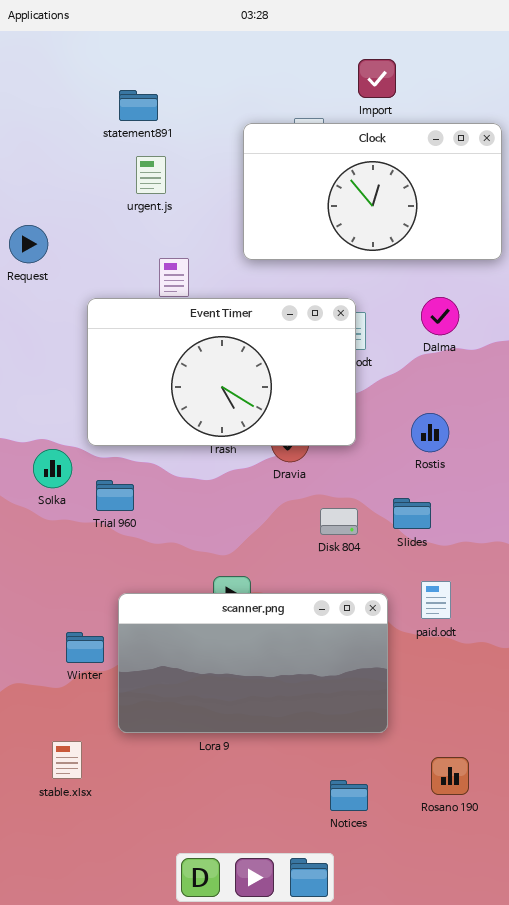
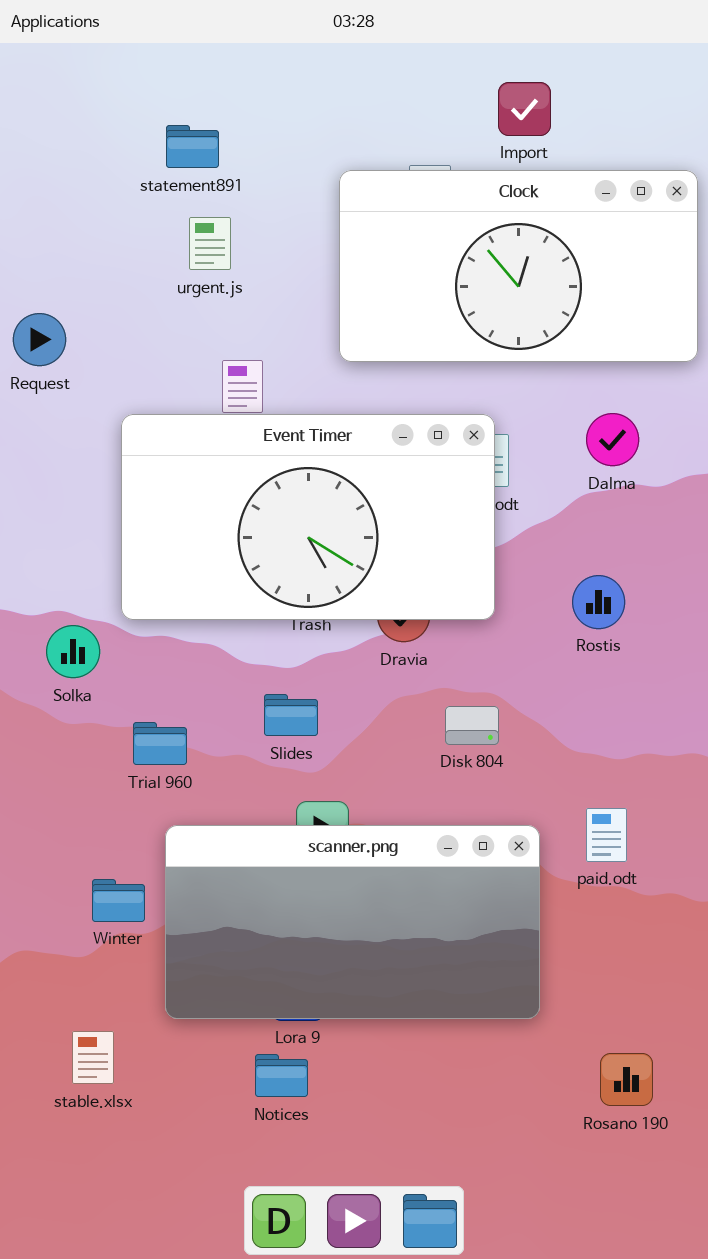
Trial 960: [96,480,134,511] -> [133,722,187,765], moved
Slides: [393,498,431,529] -> [264,694,318,736], moved
Notices: [330,780,368,811] -> [255,1054,308,1097], moved

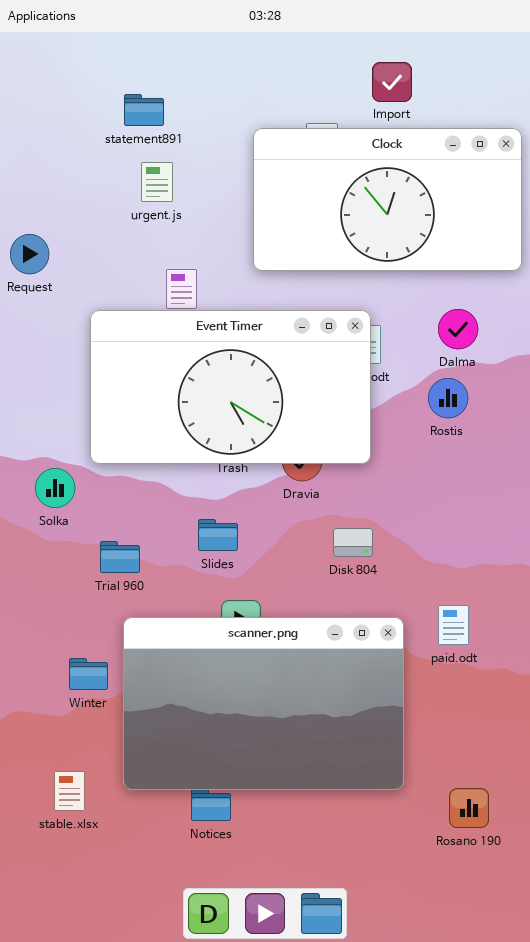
Rostis: [572,575,625,629] -> [428,378,468,418], moved
scanner.png: [165,825,540,1019] -> [123,617,404,790], resized

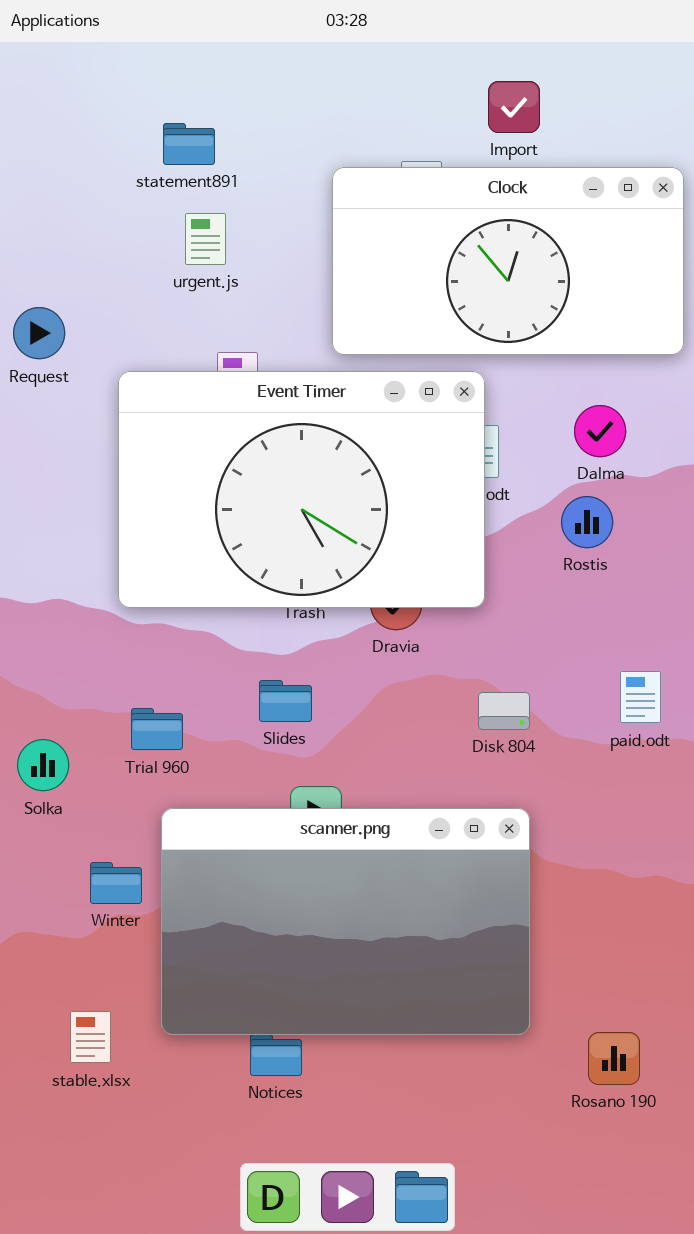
Event Timer: [90,310,371,464] -> [118,371,485,608], resized
Solka: [35,468,75,508] -> [17,739,69,791], moved
Disk 804: [333,528,373,557] -> [478,692,530,730], moved
paid.odt: [438,605,469,645] -> [620,671,661,723], moved

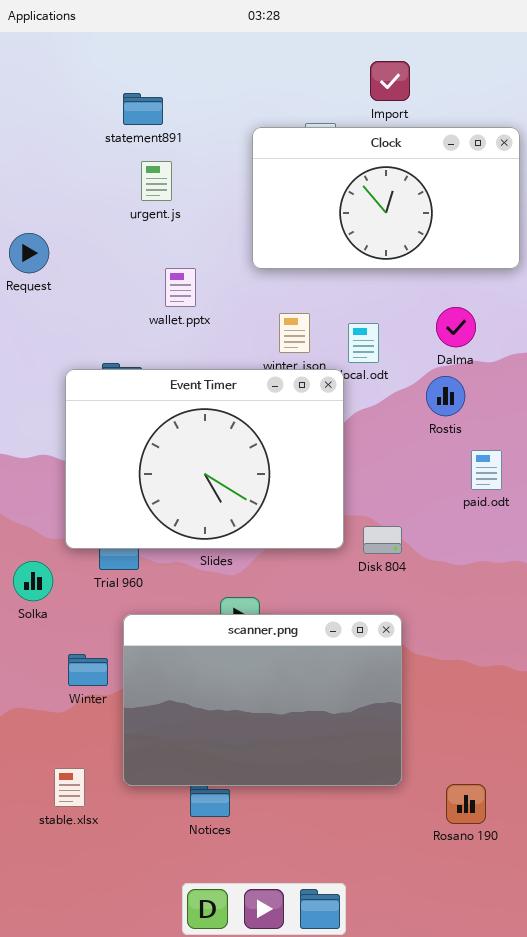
Event Timer: [118,371,485,608] -> [65,369,344,549], moved
paid.odt: [620,671,661,723] -> [471,450,502,490], moved

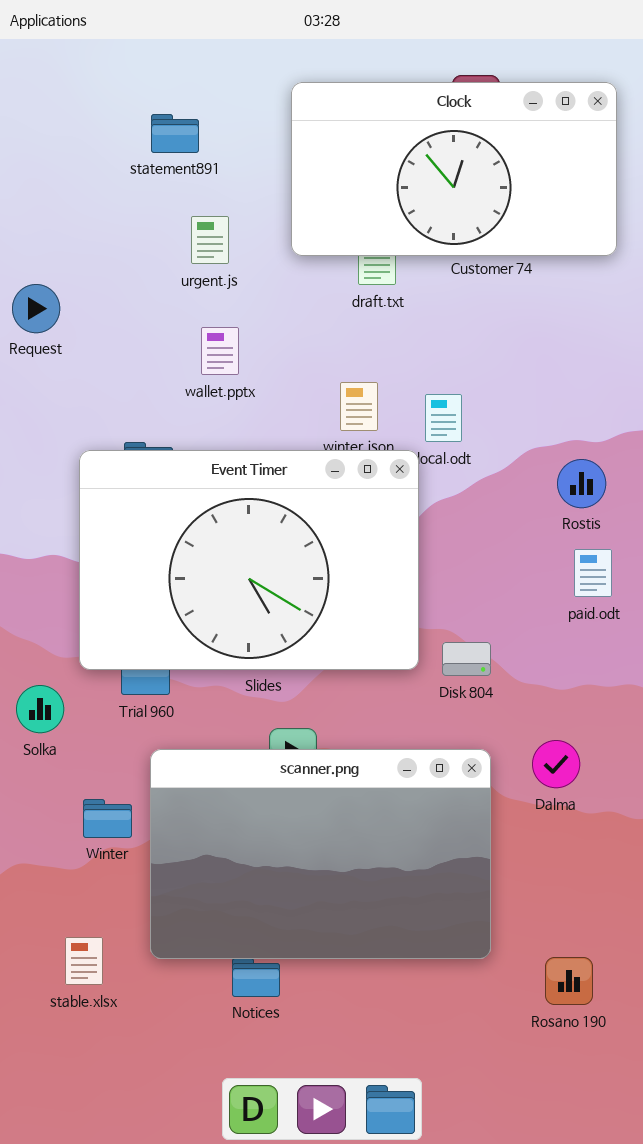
Clock: [252,127,520,269] -> [291,82,617,256], moved
urgent.js: [141,161,172,201] -> [191,216,229,264], moved
Dalma: [436,307,476,347] -> [532,740,580,788], moved
Rostis: [426,376,465,416] -> [557,459,606,508], moved

